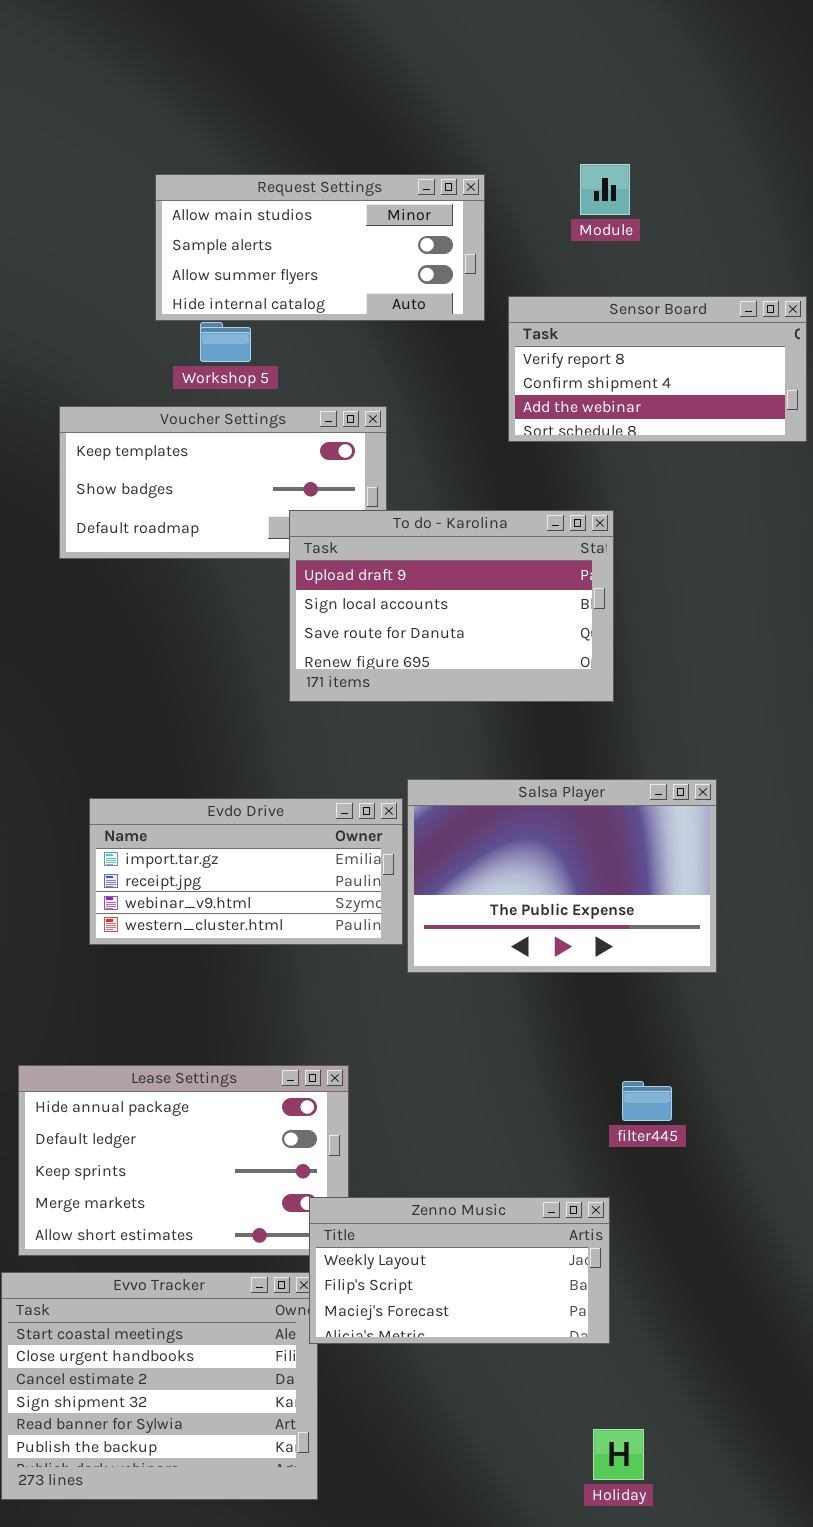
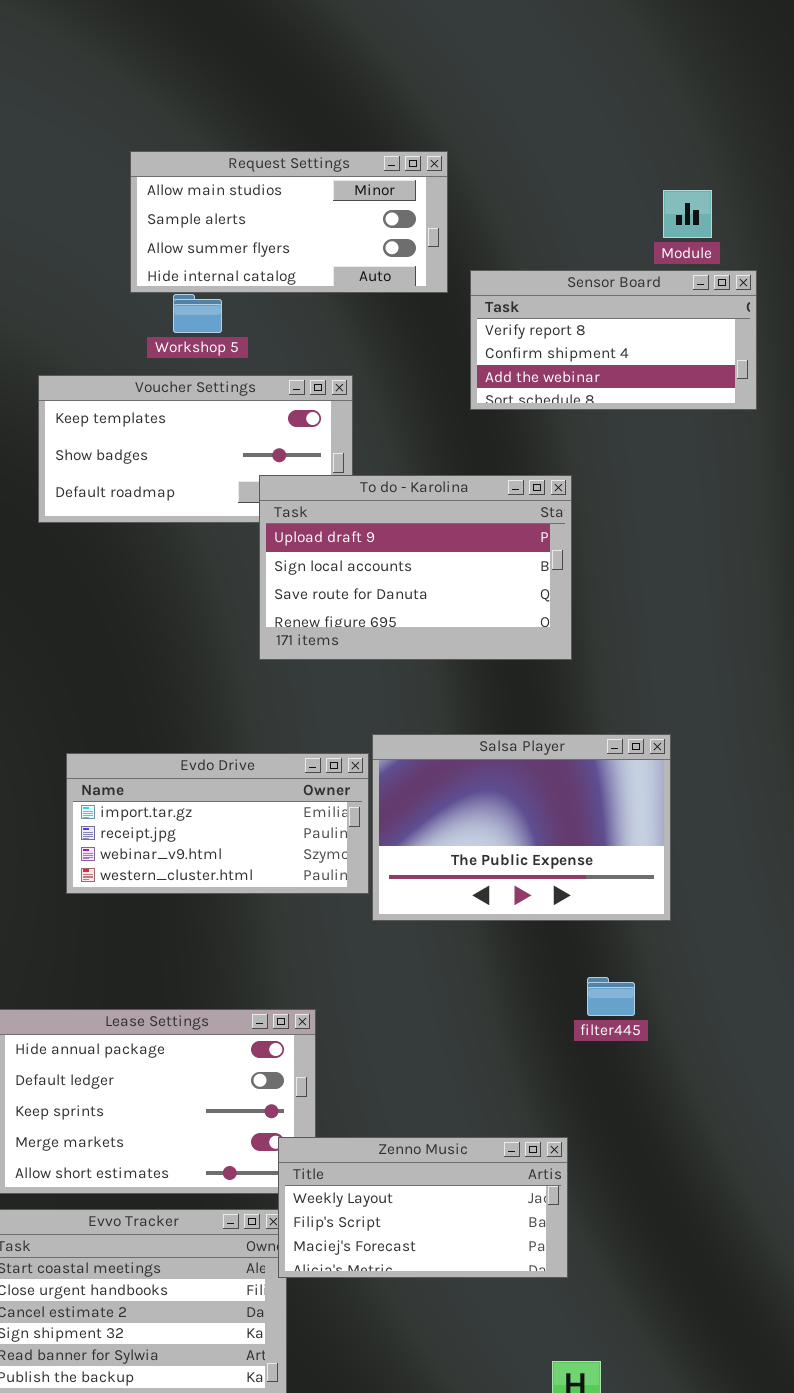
Module: [580,164,630,215] -> [663,190,712,238], moved
filter445: [622,1081,672,1121] -> [587,977,635,1016], moved

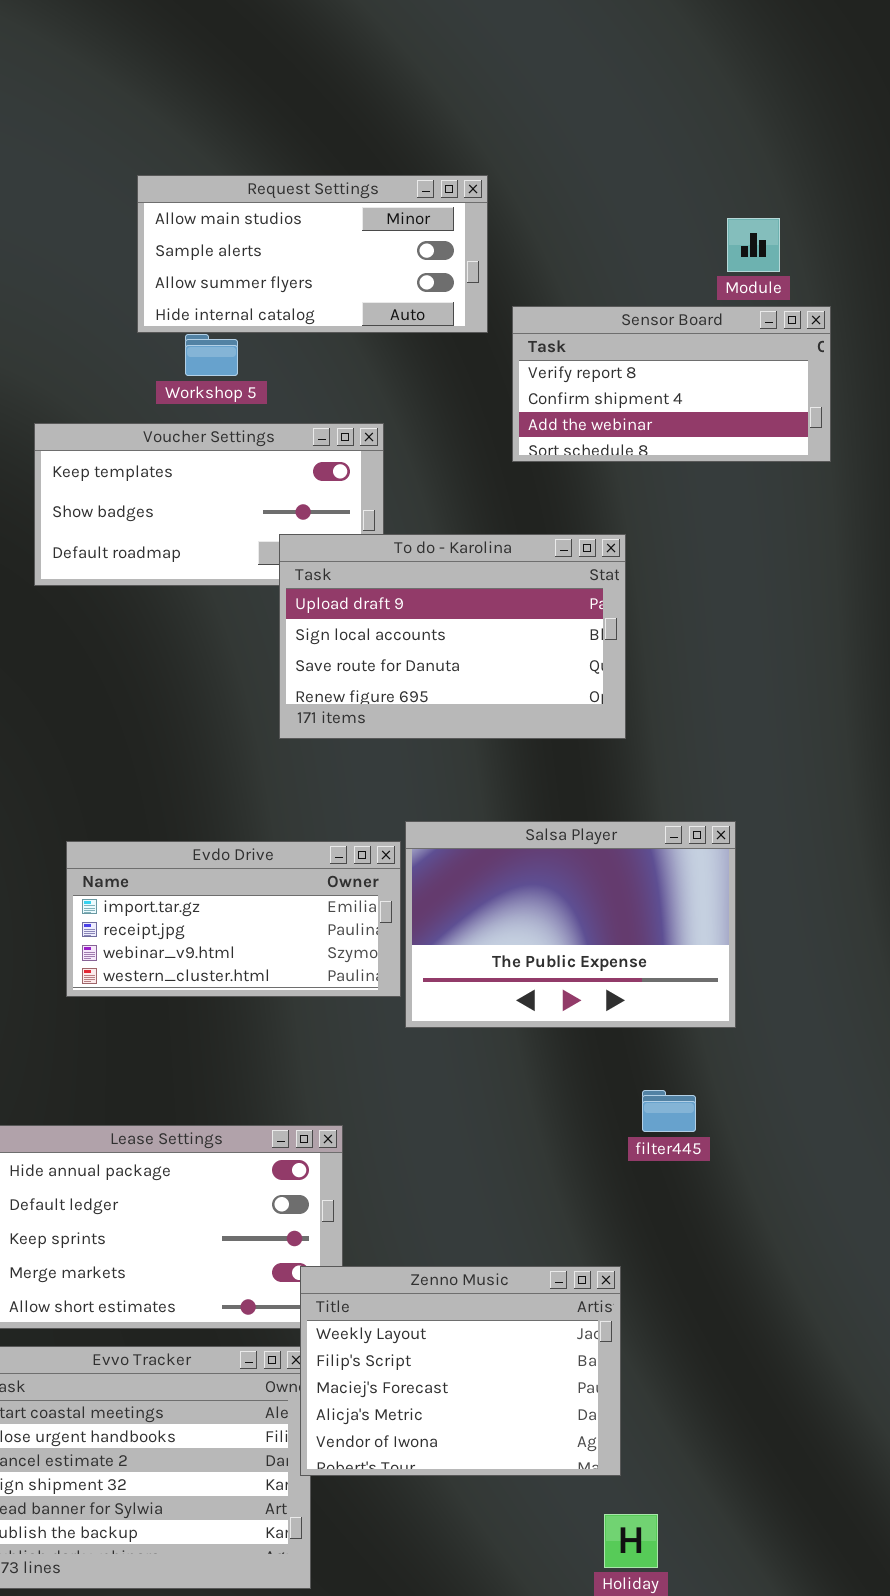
Zenno Music: [278,1137,568,1278] -> [300,1266,621,1476], resized

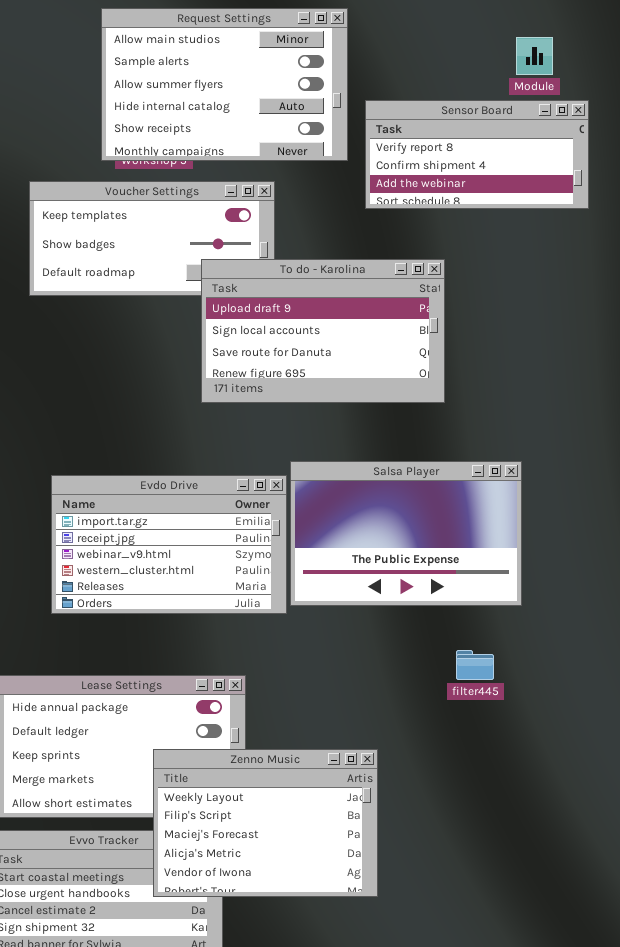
Request Settings: [137,175,488,333] -> [101,8,348,161], resized
Evdo Drive: [66,841,401,997] -> [51,475,287,614], resized
Zenno Music: [300,1266,621,1476] -> [153,749,378,897], moved

